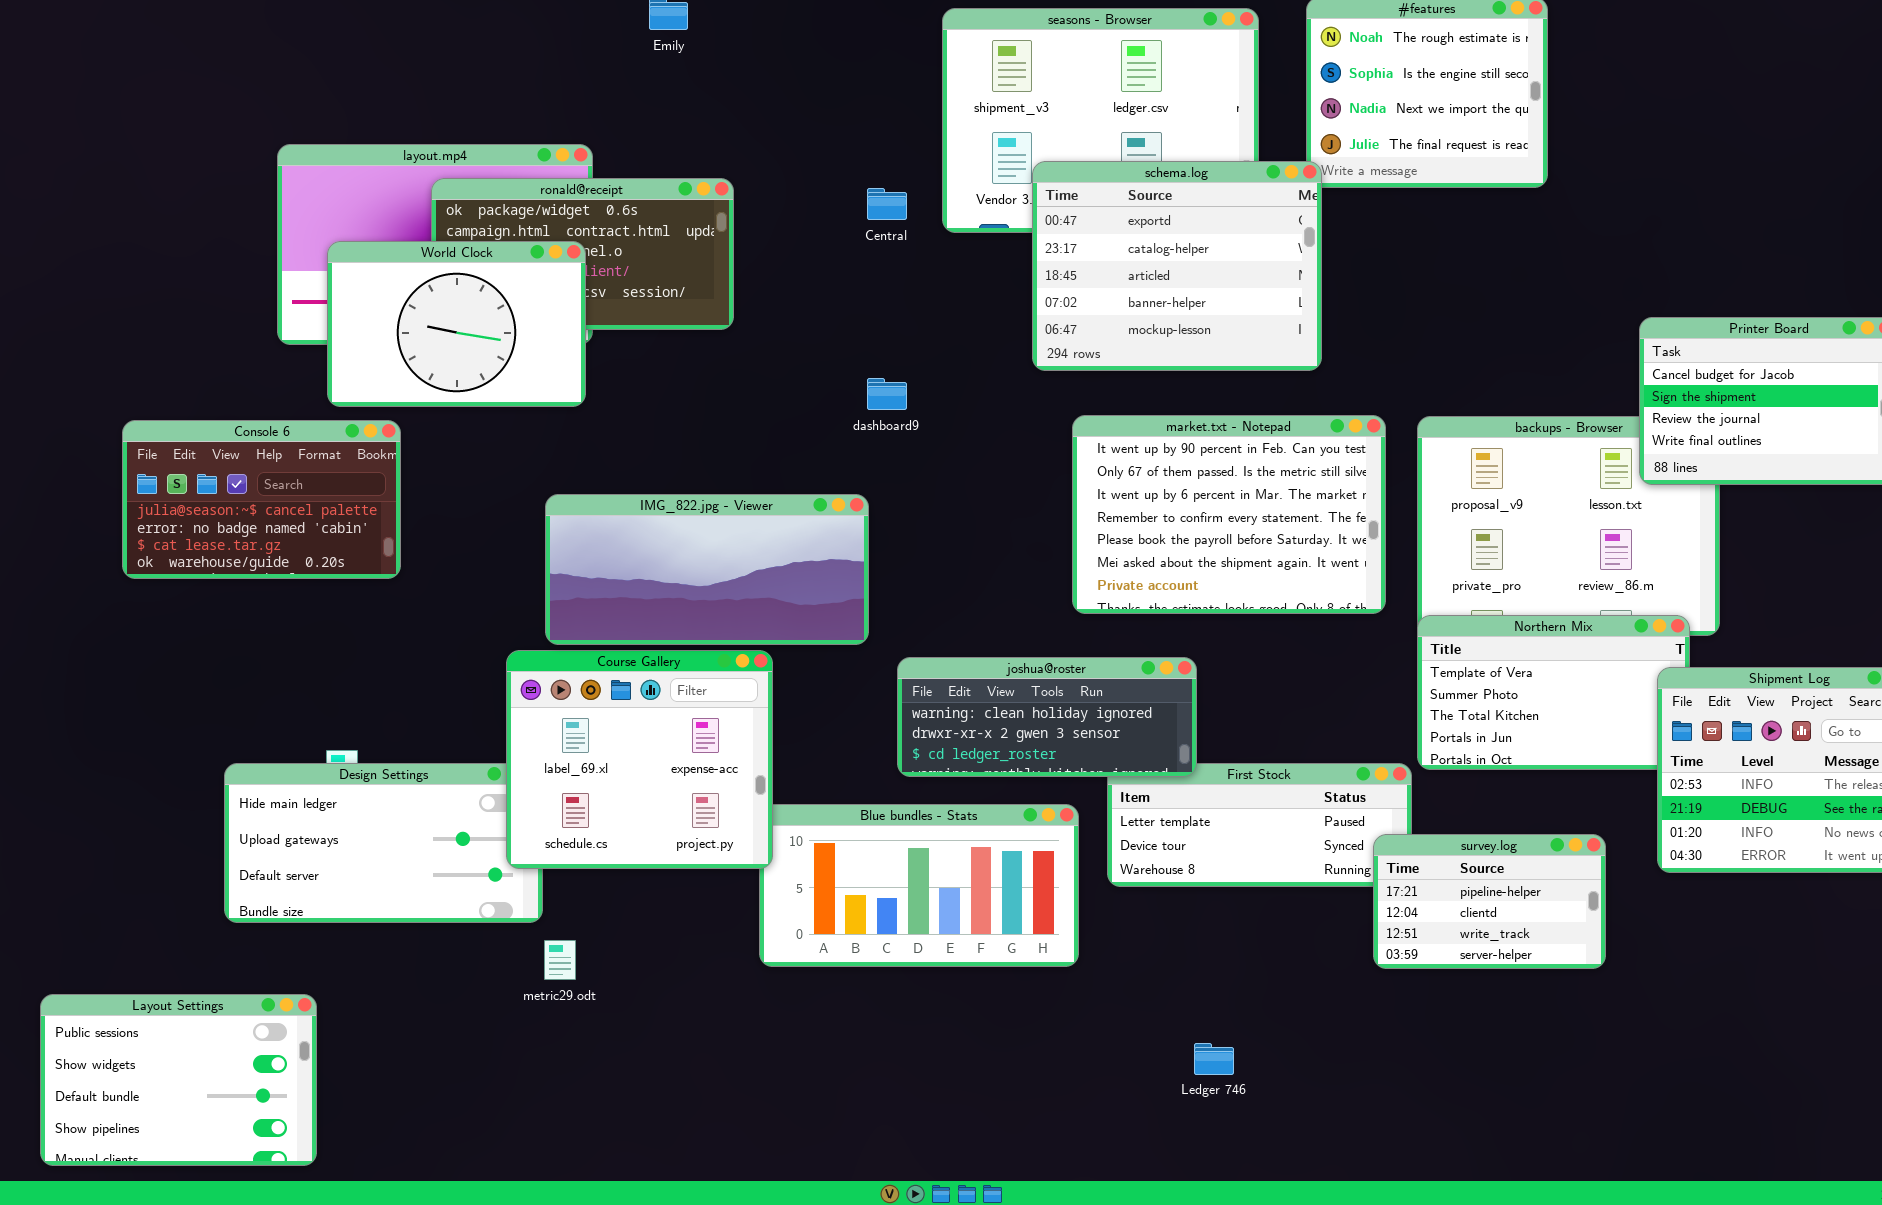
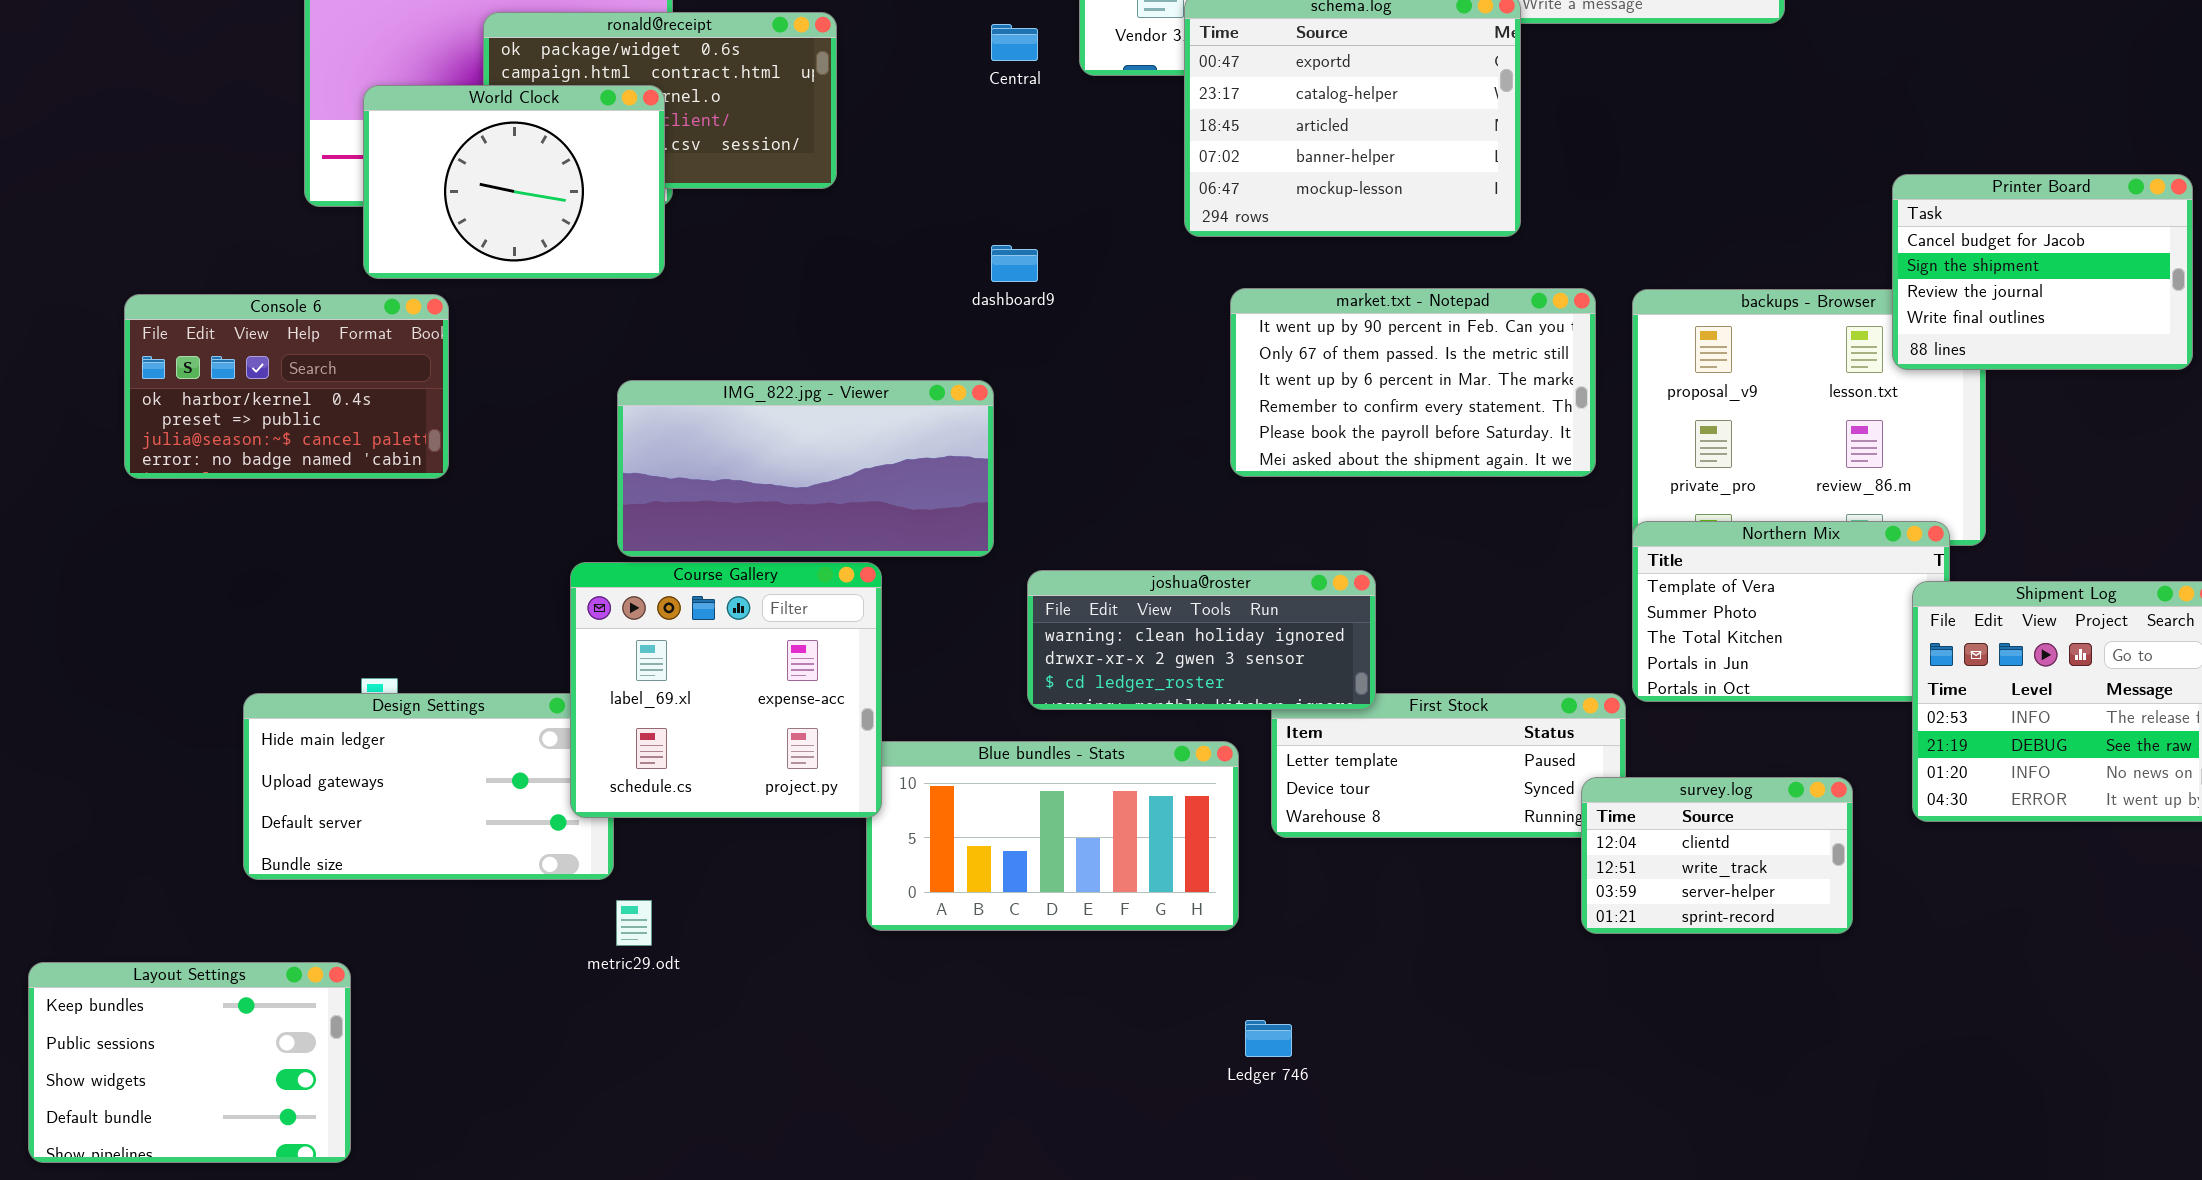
market.txt - Notepad: [1072,415,1386,614] -> [1230,288,1596,477], resized
Console 6: [122,420,401,579] -> [124,294,449,479], scrolled up 2 rows
survey.log: [1373,834,1606,969] -> [1581,777,1853,934], scrolled down 1 row
Layout Settings: [40,994,317,1166] -> [28,962,351,1163], scrolled up 1 row
Ledger 746: [1194,1043,1234,1075] -> [1245,1020,1292,1057], moved

